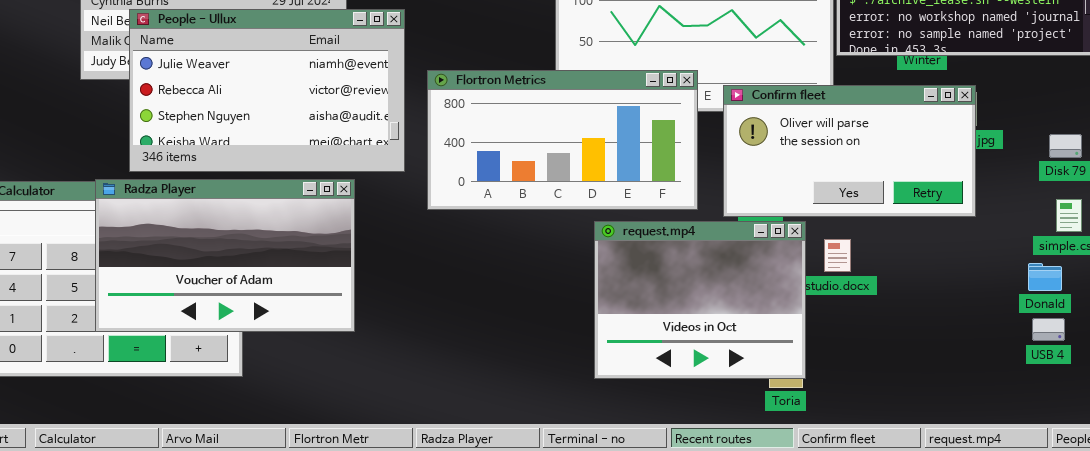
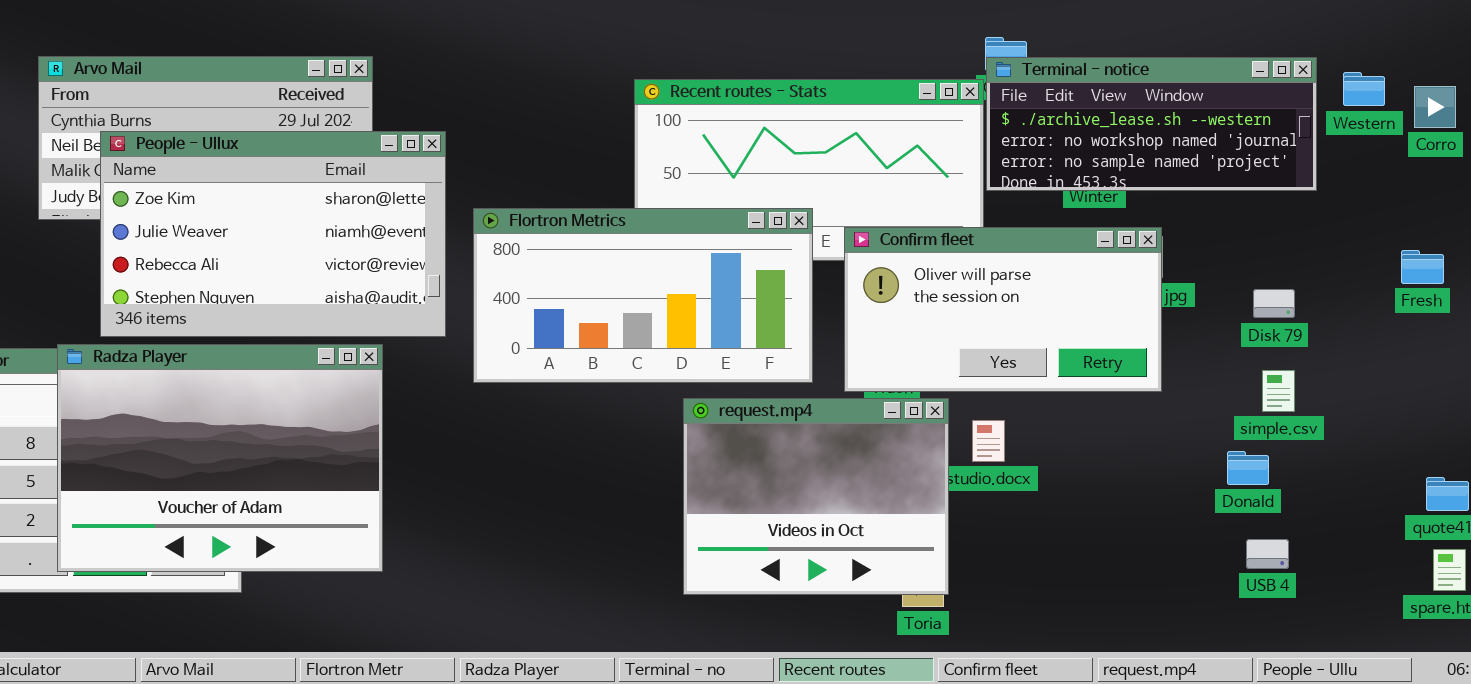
People - Ullux: [129,9,405,172] -> [100,131,446,337], scrolled up 1 row
Radza Player: [95,179,355,332] -> [57,344,383,572], resized
USB 4: [1032,318,1065,341] -> [1246,539,1289,569], moved

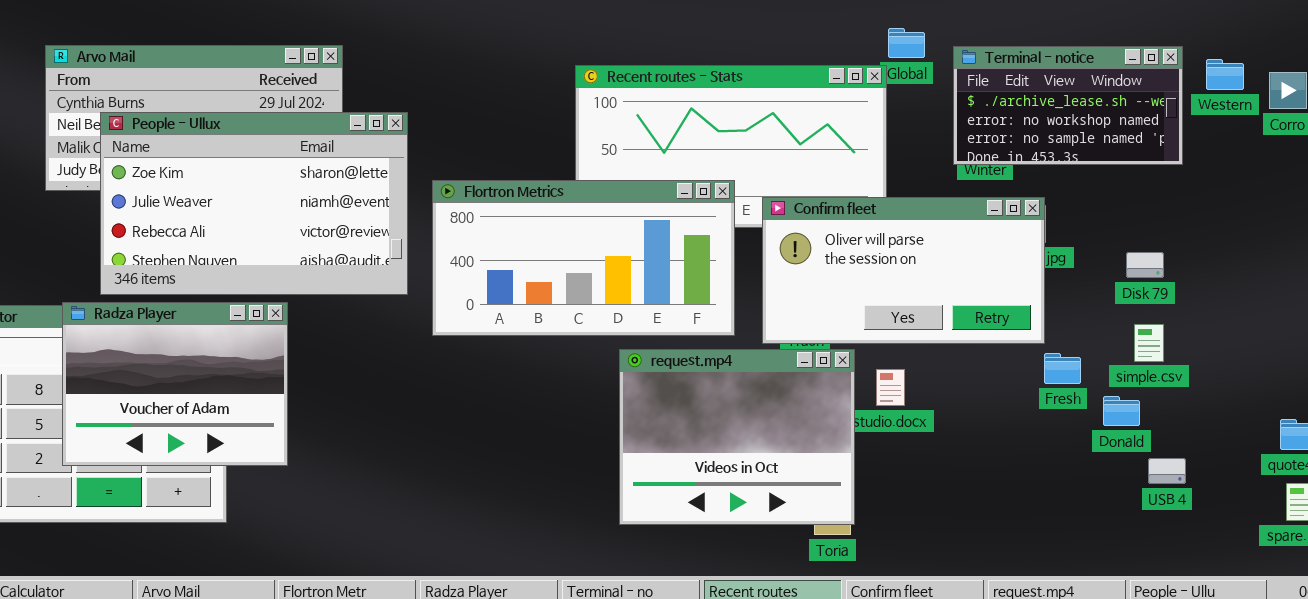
Terminal - notice: [986,57,1317,191] -> [953,46,1183,165], resized
Fresh: [1401,250,1444,284] -> [1044,353,1081,384], moved
Radza Player: [57,344,383,572] -> [62,302,288,466], resized
USB 4: [1246,539,1289,569] -> [1148,458,1186,484], moved

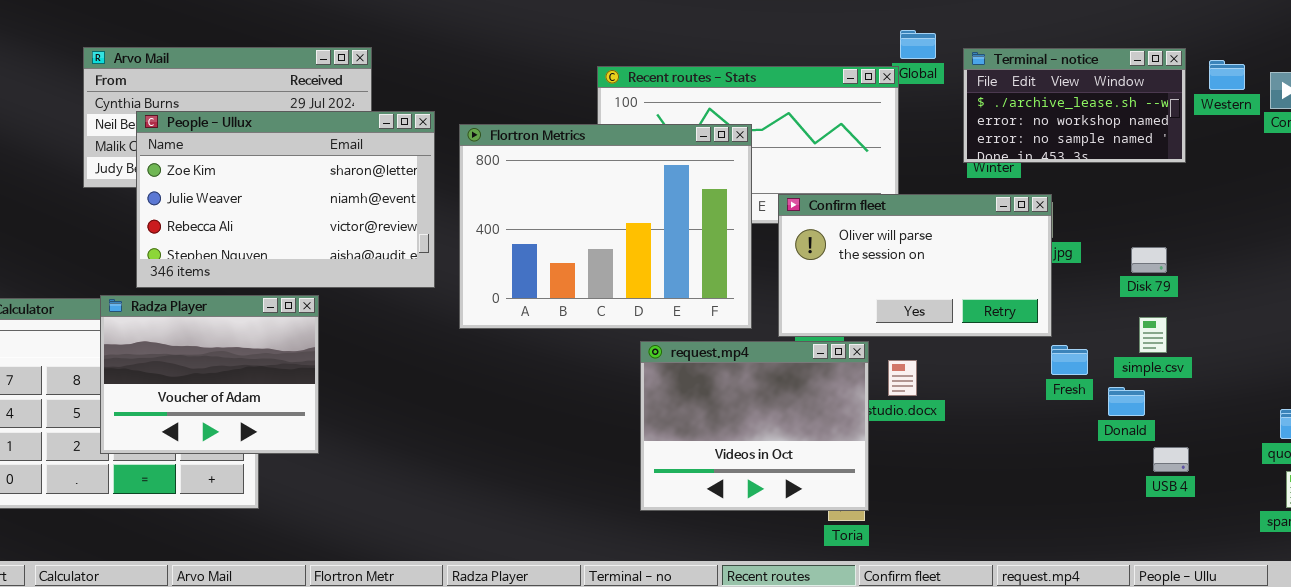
Flortron Metrics: [432,180,735,336] -> [459,124,752,329], resized

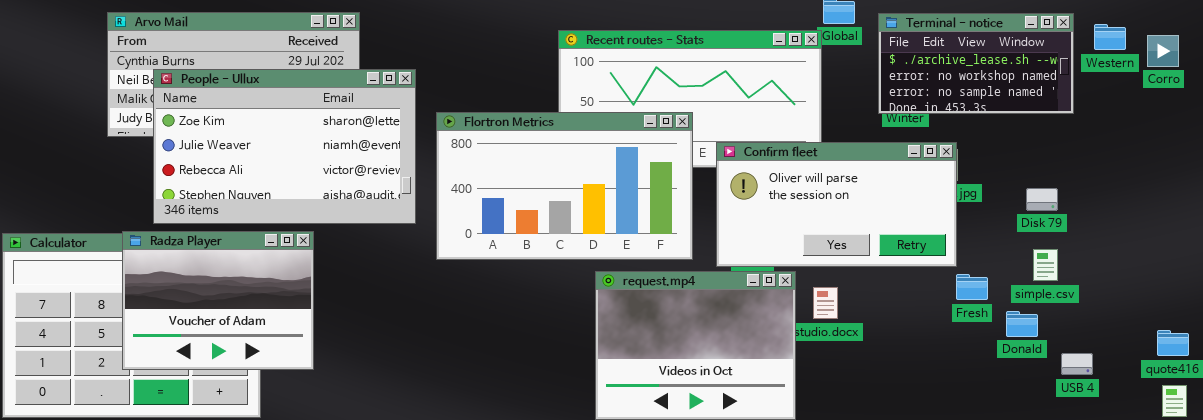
Flortron Metrics: [459,124,752,329] -> [436,112,693,260], resized
USB 4: [1153,447,1189,472] -> [1061,353,1093,375], moved

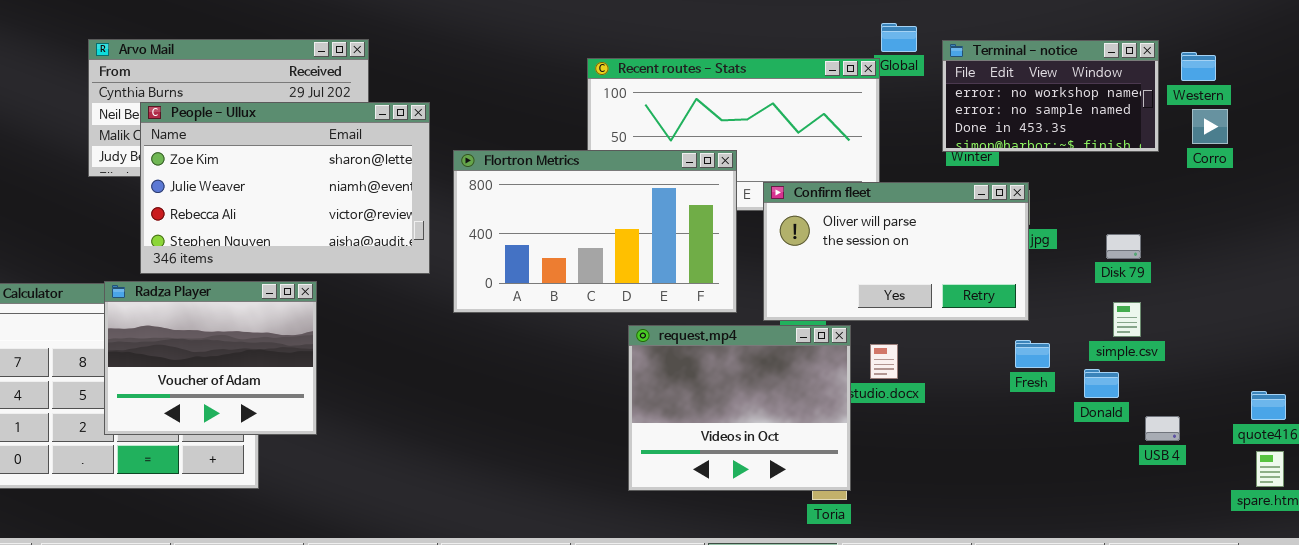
Terminal - notice: [878,13,1074,114] -> [942,40,1159,152], scrolled down 1 row
Corro: [1147,35,1179,67] -> [1192,109,1228,144], moved
Fresh: [956,274,988,300] -> [1015,340,1050,368], moved

